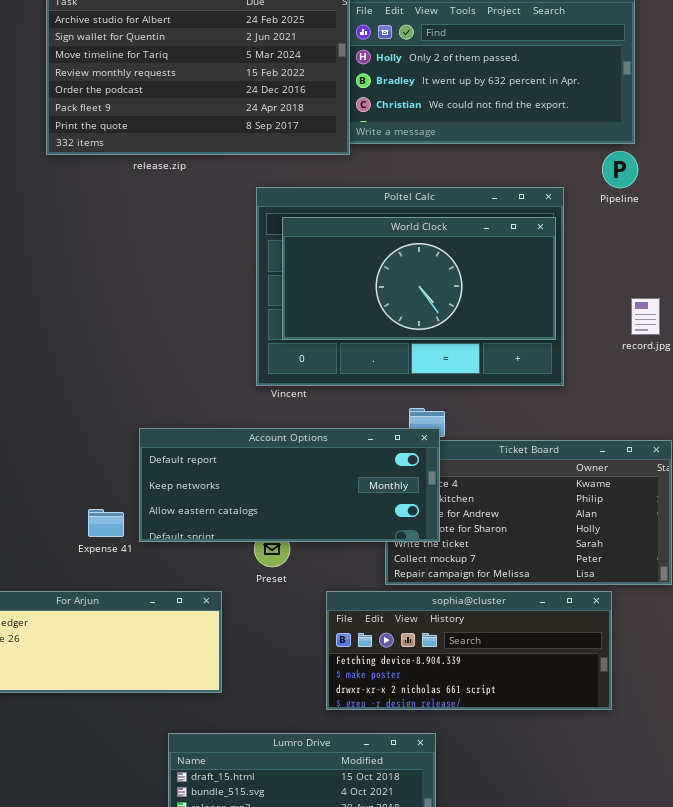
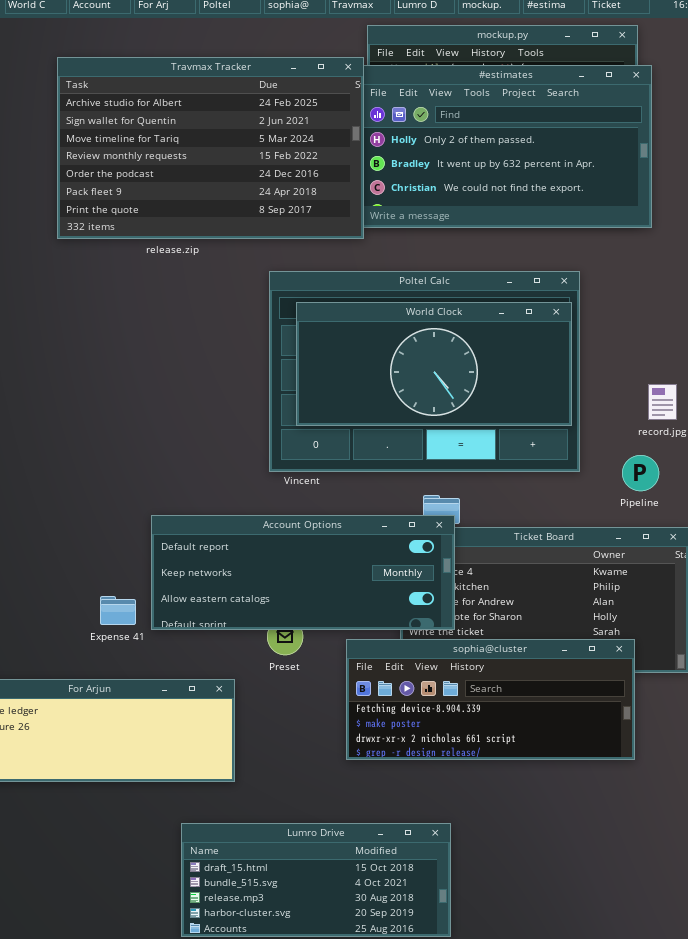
Pipeline: [602,151,638,188] -> [622,455,659,491], moved
sophia@cluster: [326,591,612,710] -> [346,639,635,760], moved

